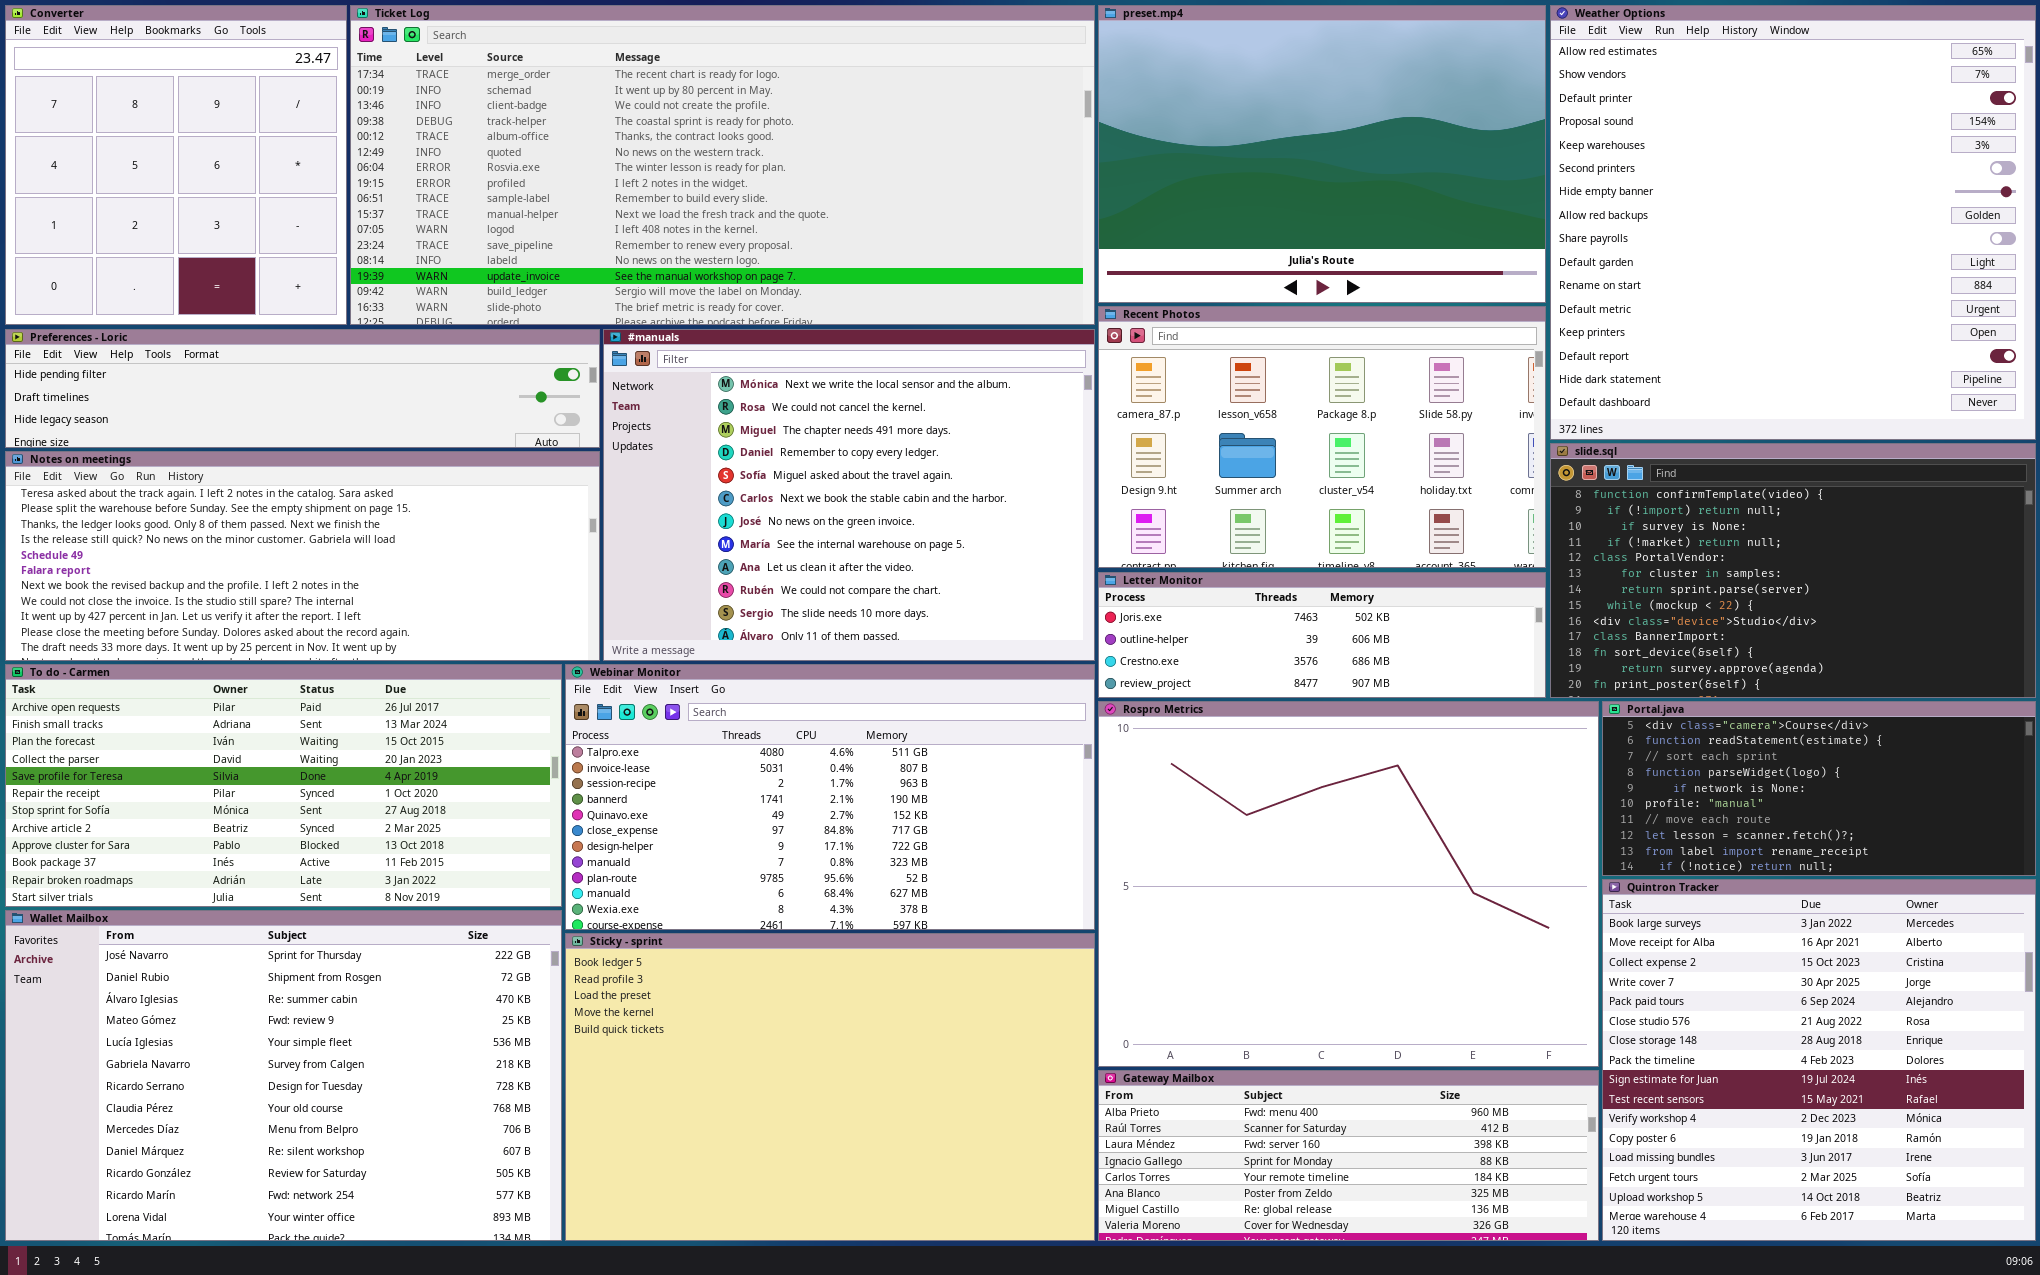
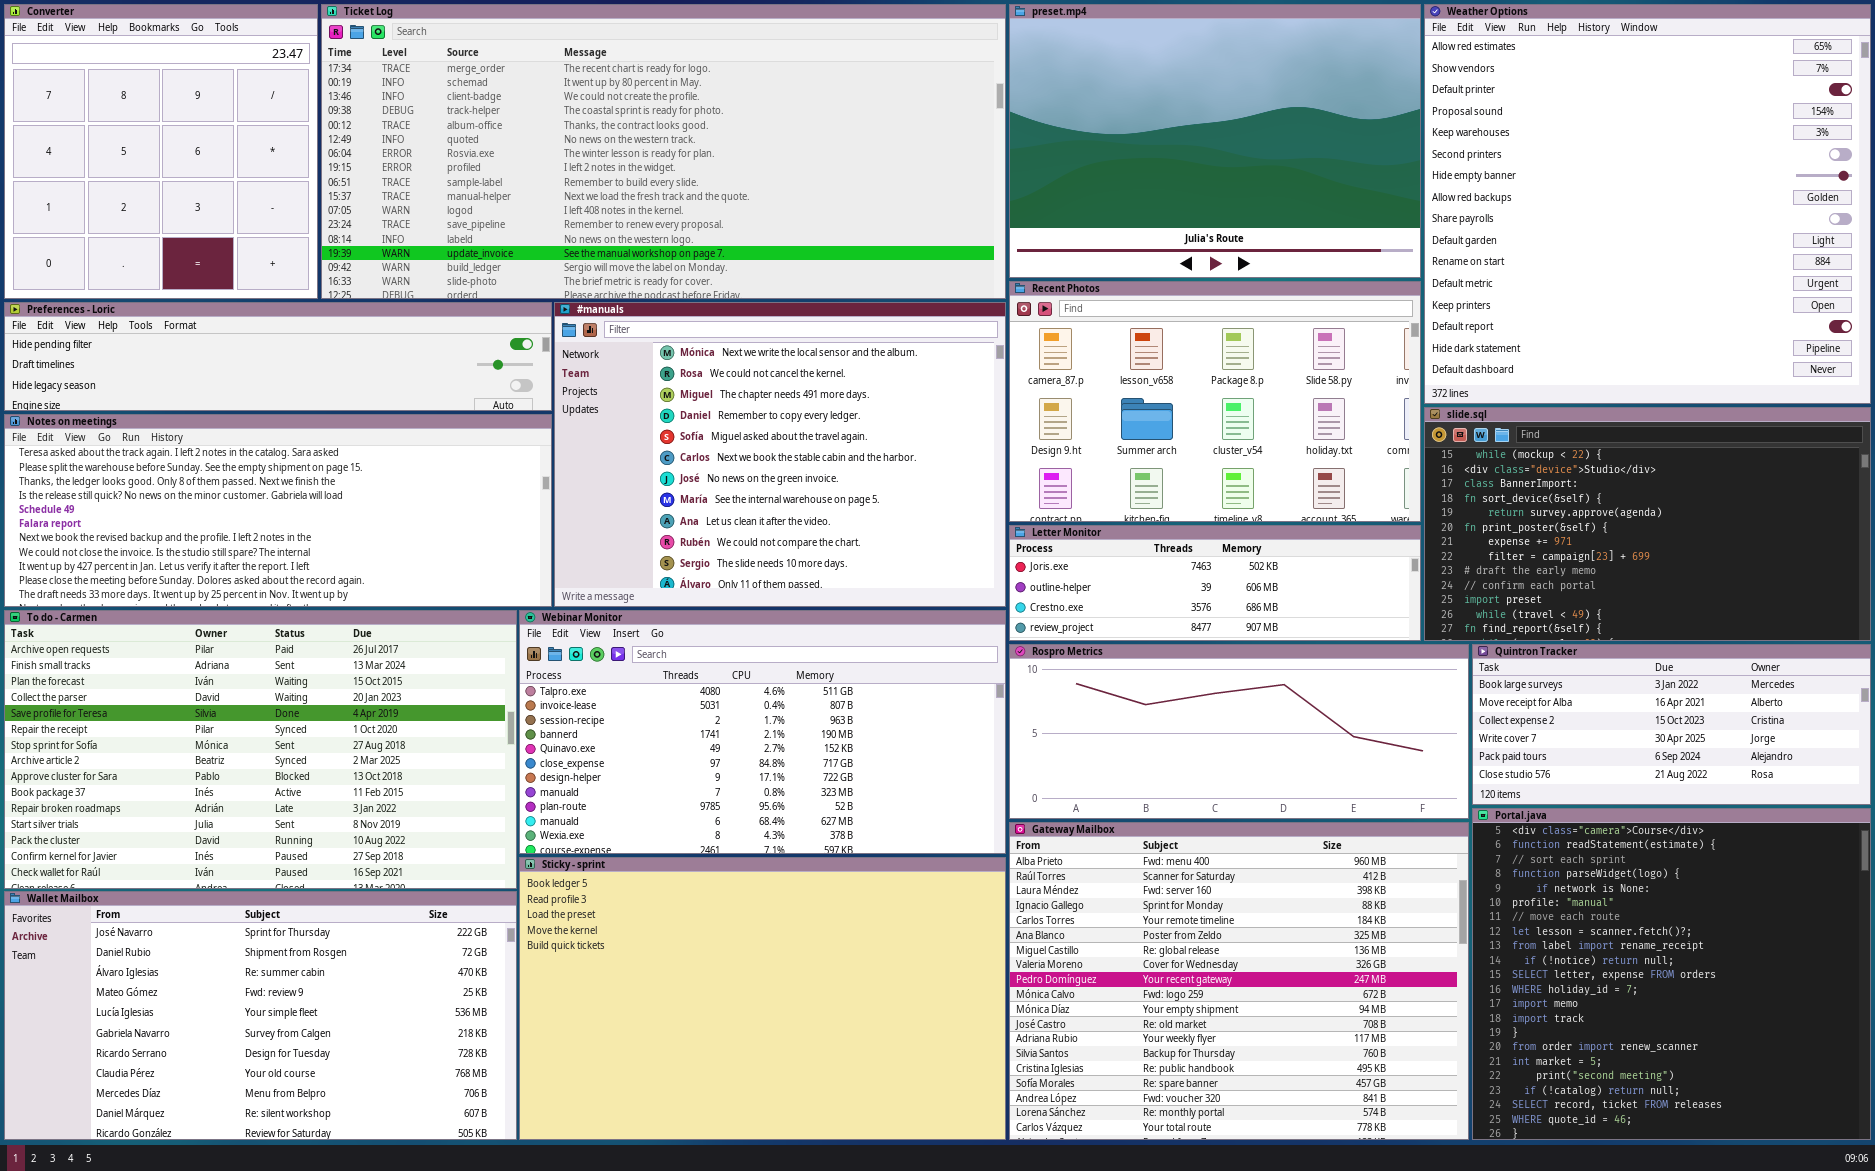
slide.sql: [1550,443,2036,698] -> [1424,407,1871,641], scrolled down 7 rows
To do - Carmen: [5,664,562,907] -> [4,610,517,889], resized
Rospro Metrics: [1098,701,1599,1067] -> [1009,644,1469,819], resized
Portal.java: [1602,701,2036,876] -> [1472,808,1871,1140], moved, resized
Quintron Tracker: [1602,879,2036,1241] -> [1472,644,1871,805], moved, resized
Wallet Mailbox: [5,910,562,1241] -> [4,891,517,1140], resized
Gateway Mailbox: [1098,1070,1599,1241] -> [1009,822,1469,1140], resized

